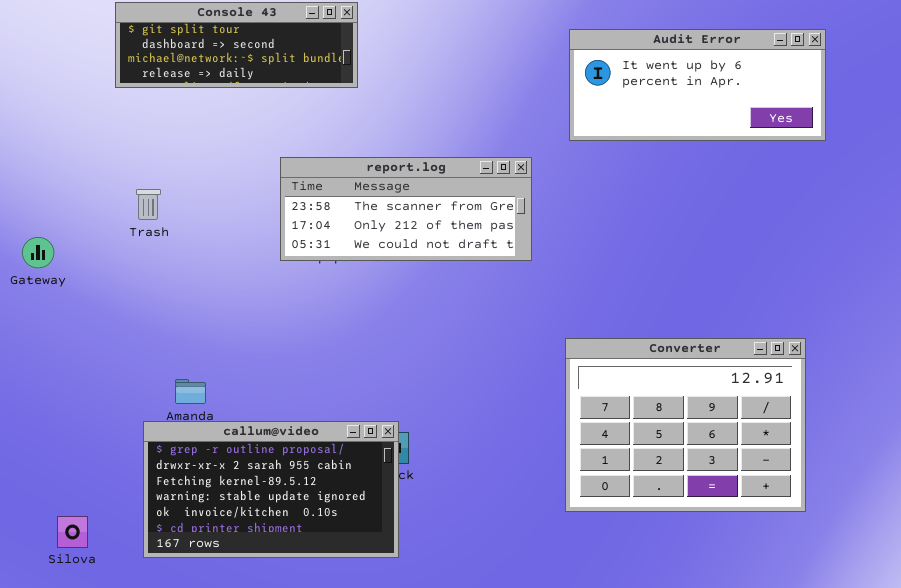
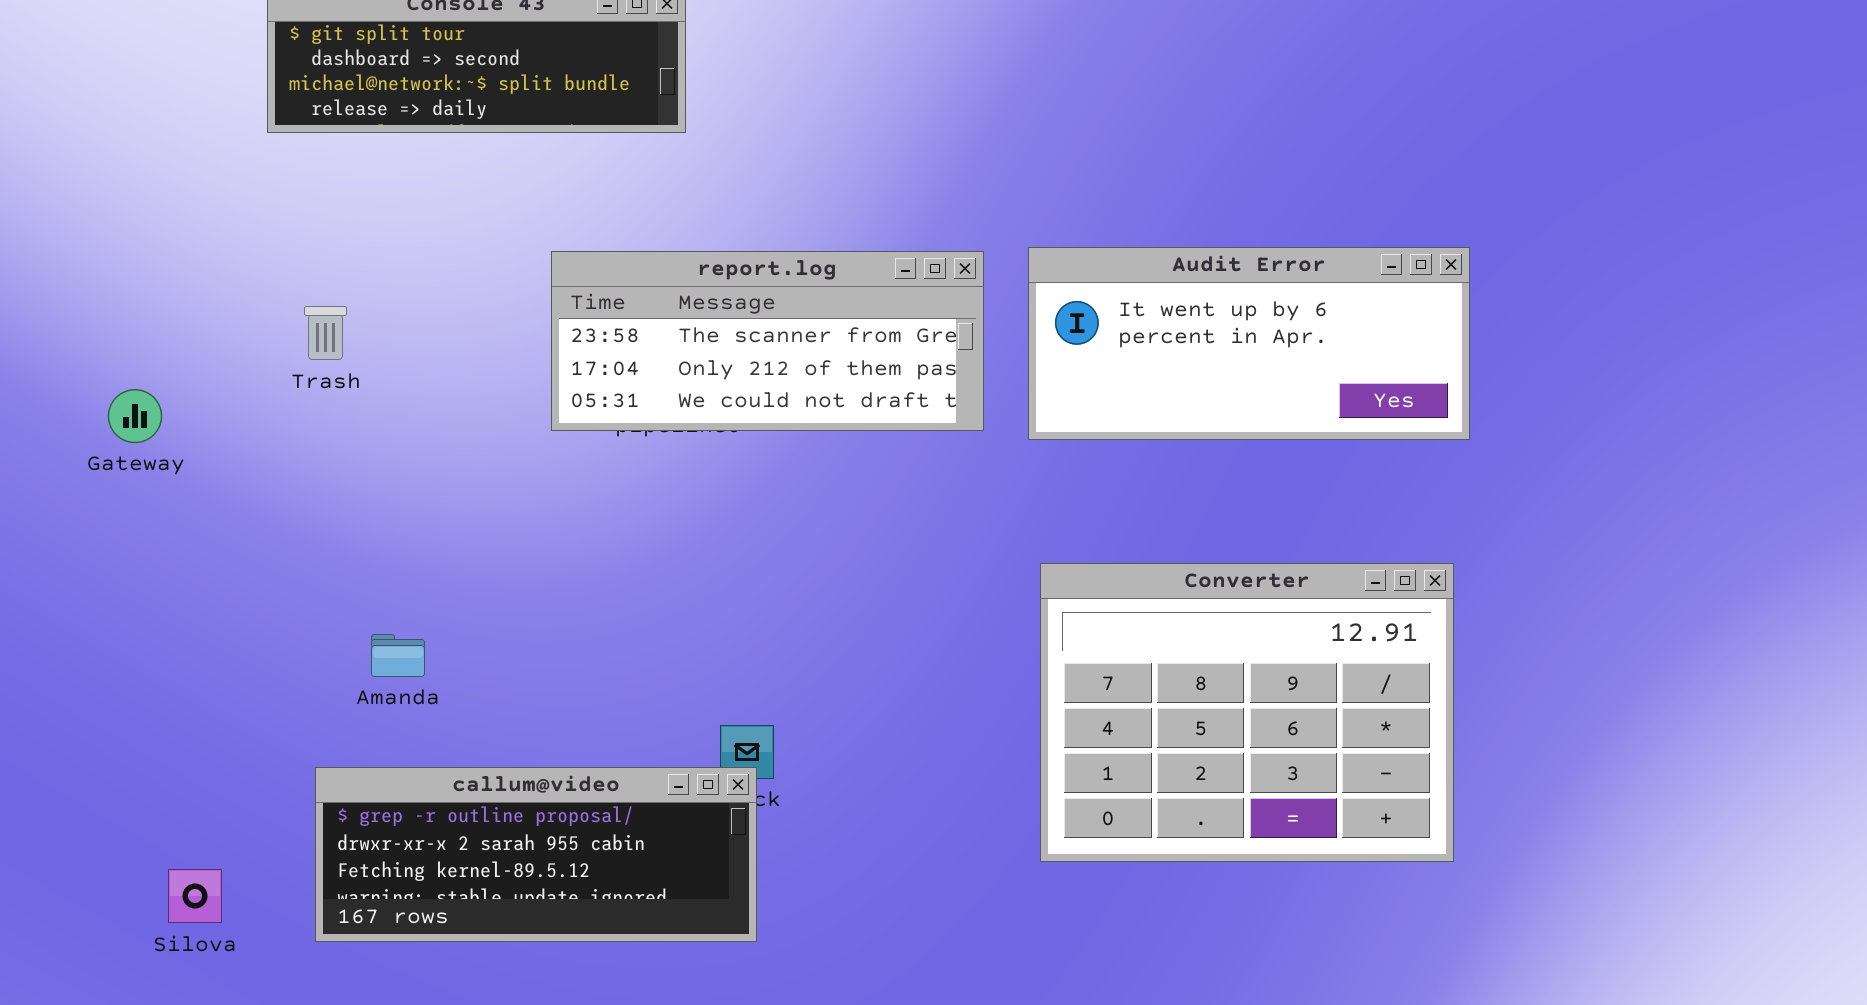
Audit Error: [569,29,826,141] -> [1028,247,1470,440], moved
callum@video: [143,421,399,558] -> [315,767,757,942], resized

